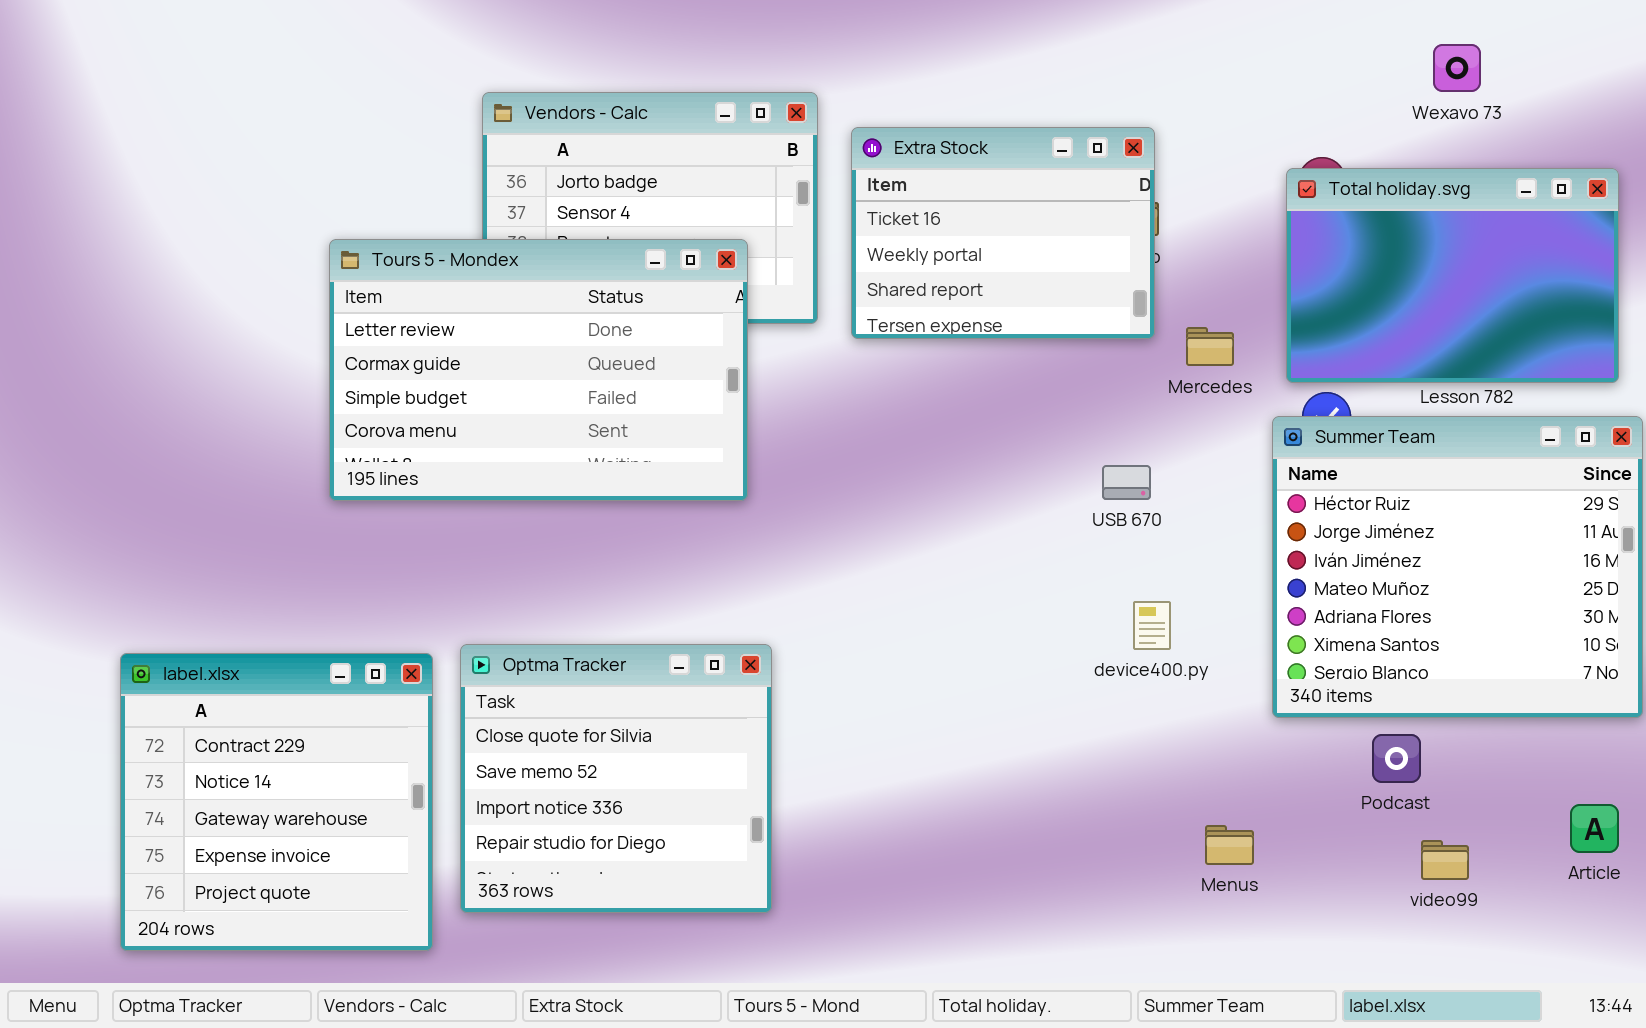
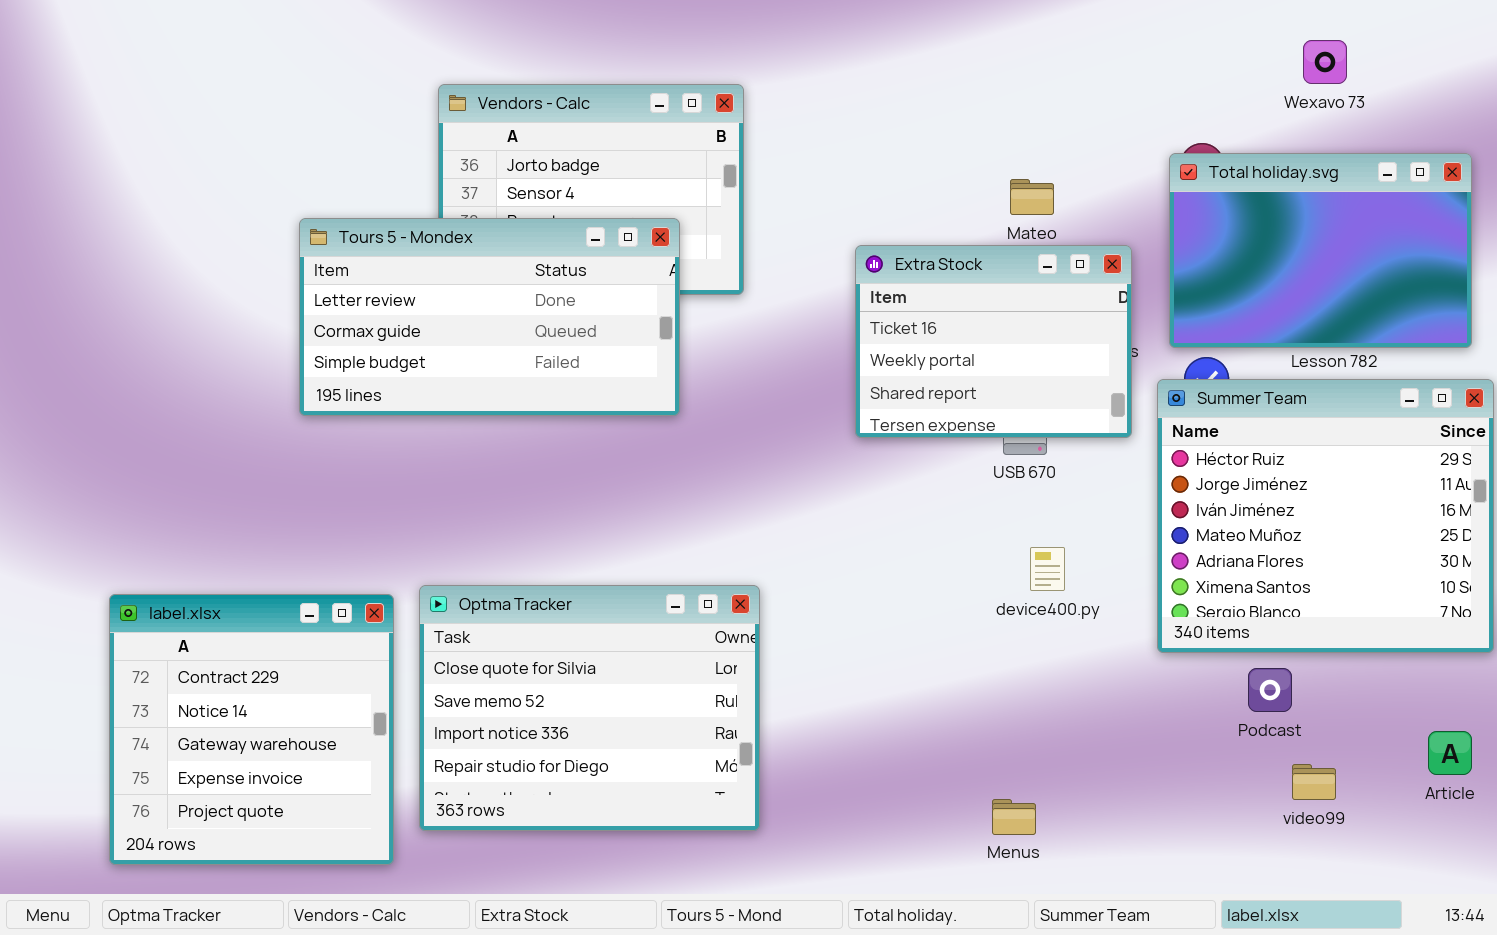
Extra Stock: [851,127,1155,339] -> [855,245,1132,438], moved
Tours 5 - Mondex: [329,239,748,501] -> [299,218,680,416], resized
Optma Tracker: [460,644,772,913] -> [419,585,760,831], resized
Menus: [1205,825,1254,865] -> [992,799,1036,835], moved

